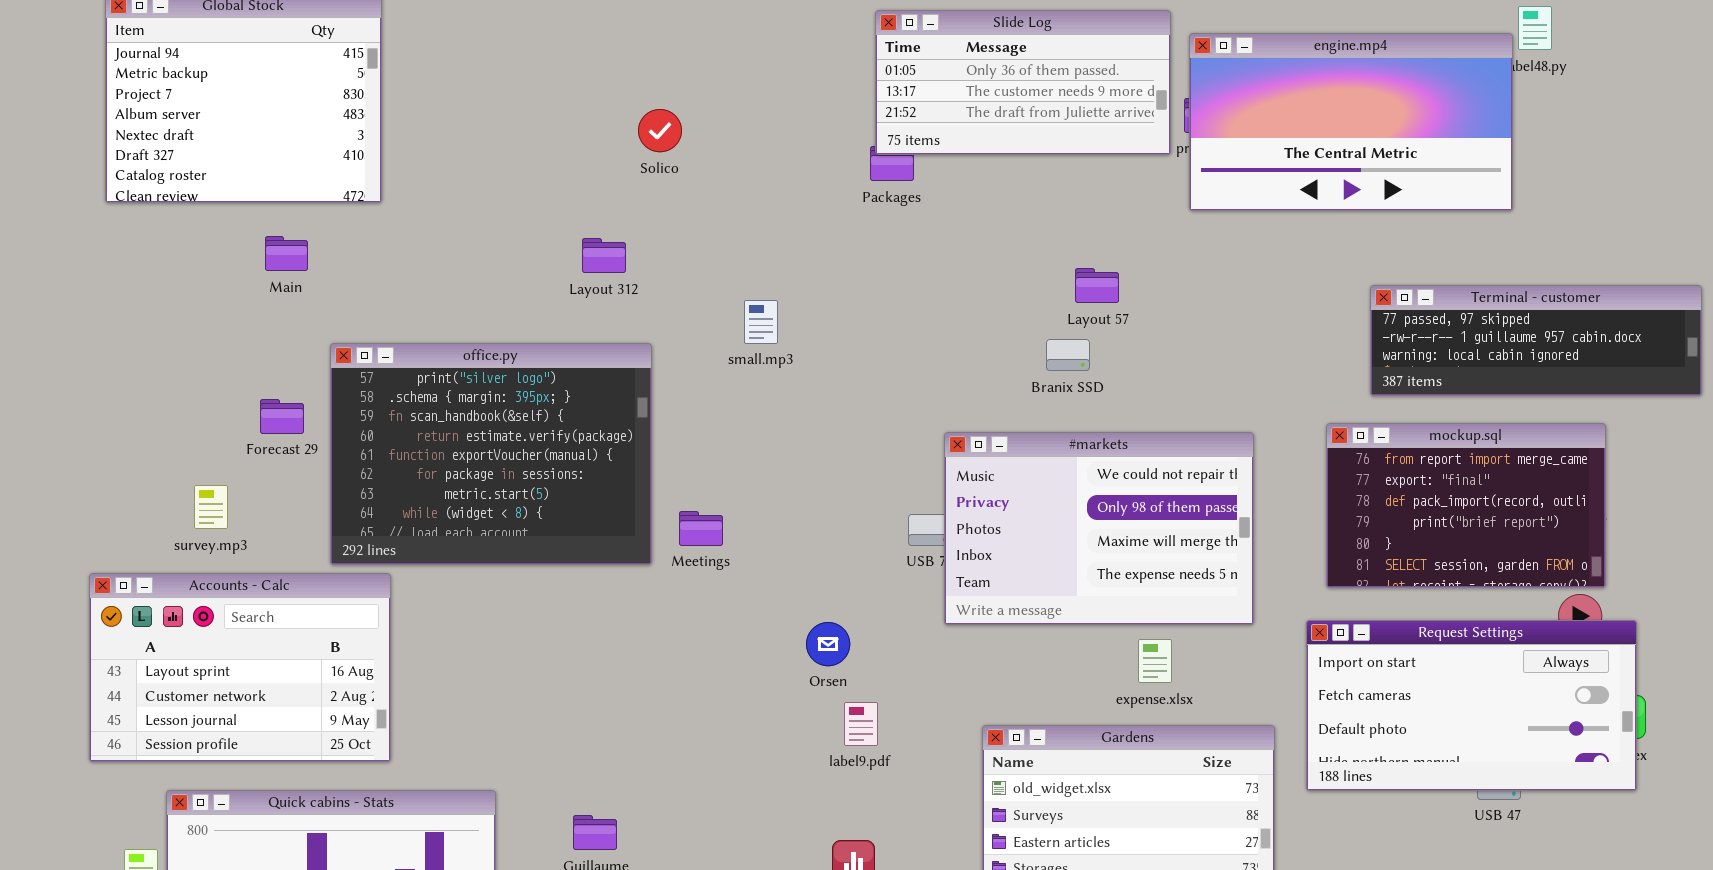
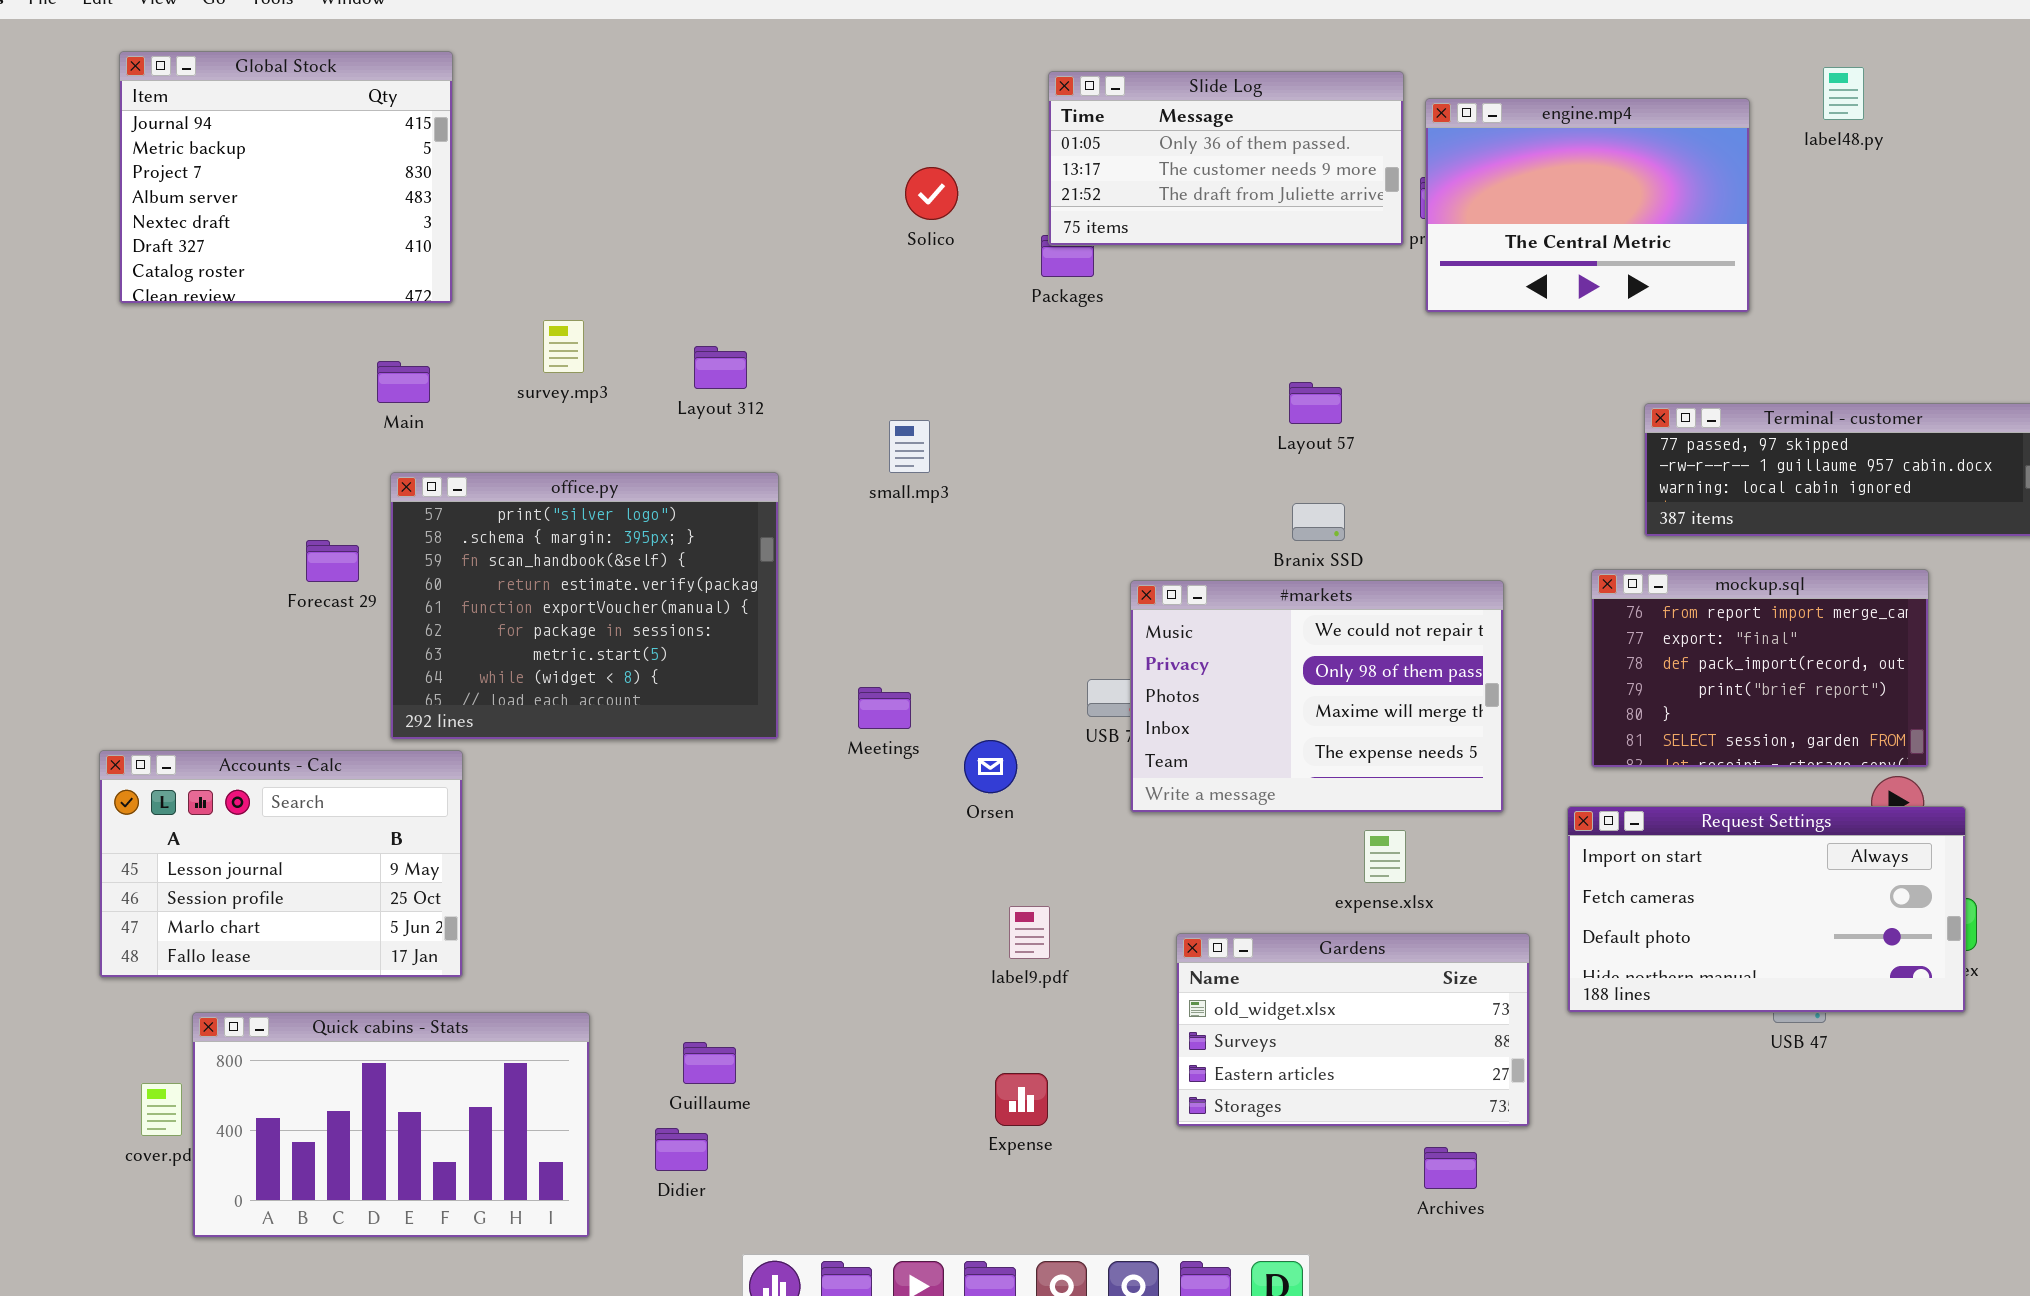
engine.mp4: [1189,33,1513,211] -> [1425,98,1750,313], resized
Solico: [638,109,682,152] -> [905,167,958,220], moved
Main: [265,236,308,271] -> [377,361,430,403], moved
Branix SSD: [1046,339,1090,371] -> [1292,503,1345,541], moved
survey.mp3: [194,485,228,529] -> [543,320,584,373], moved
Meetings: [679,511,723,546] -> [858,687,911,729], moved
Accounts - Calc: [89,573,391,762] -> [99,750,463,978], scrolled down 2 rows
Orsen: [806,622,850,666] -> [964,740,1017,793], moved

